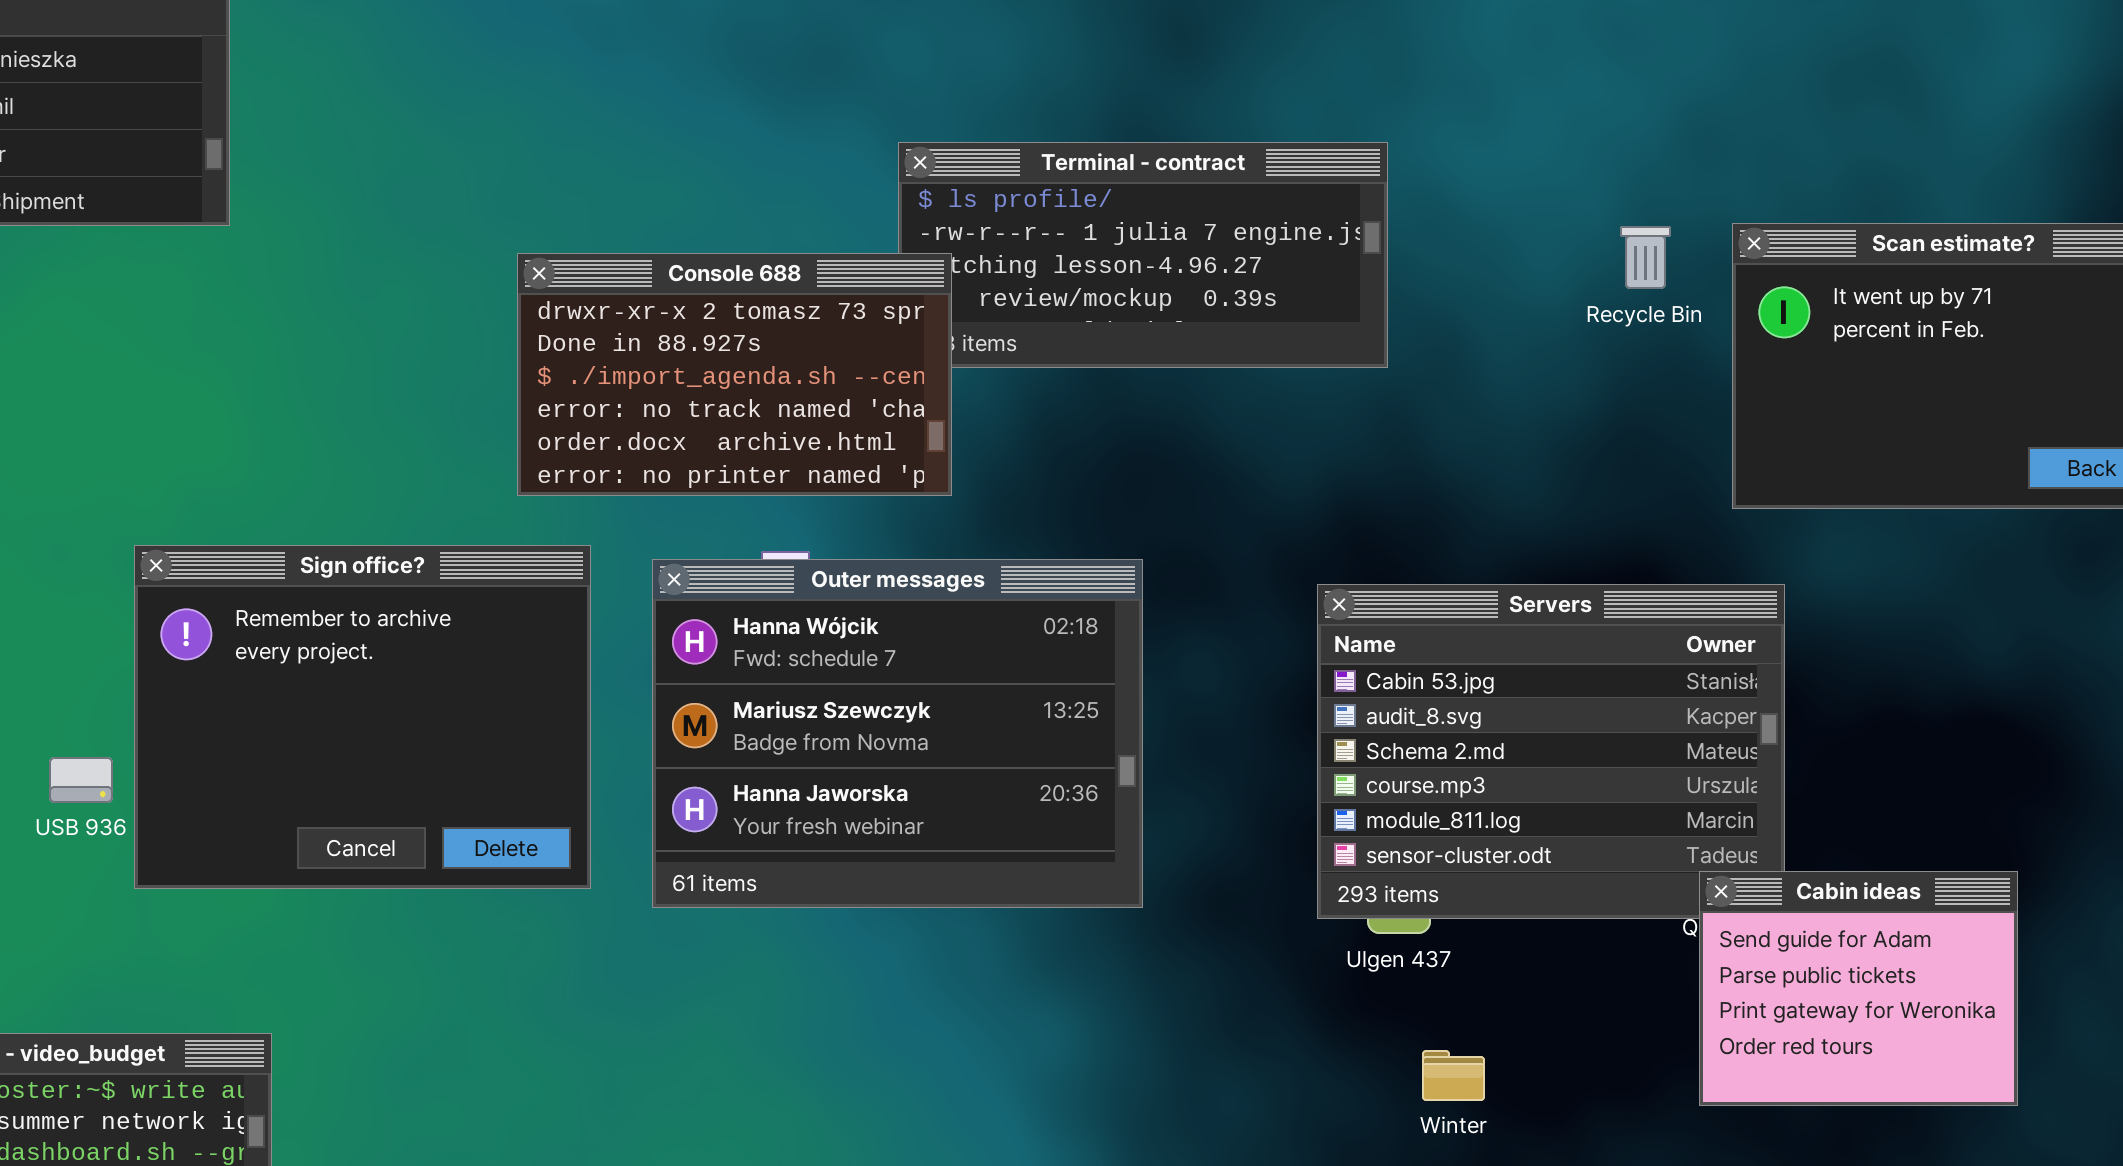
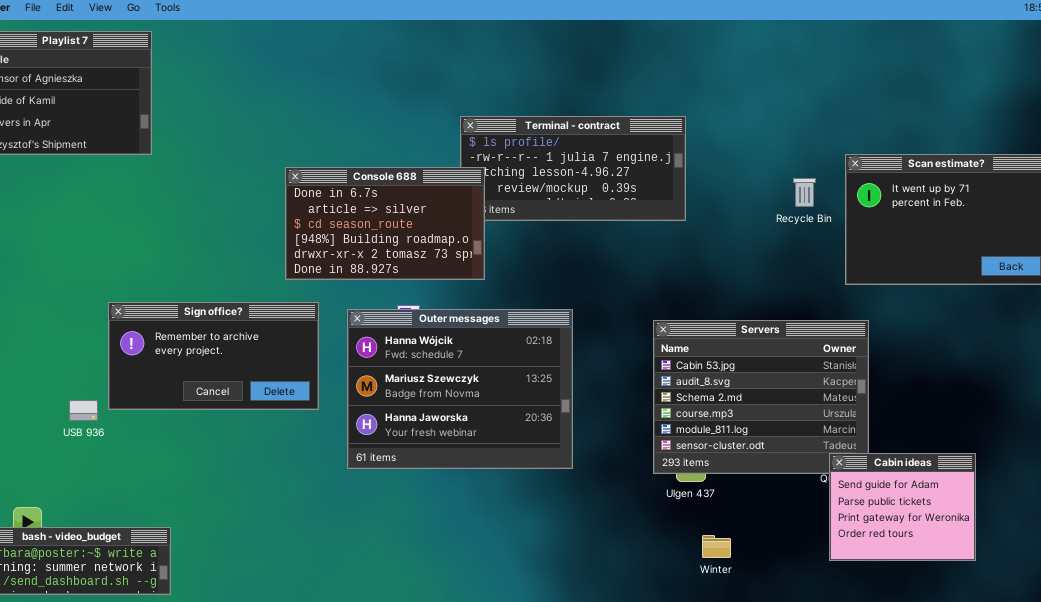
Recycle Bin: [1620,226,1671,289] -> [793,178,816,207], moved
Console 688: [517,253,952,496] -> [285,167,485,280], scrolled up 4 rows
Sign office?: [134,545,591,889] -> [108,302,319,410], resized

